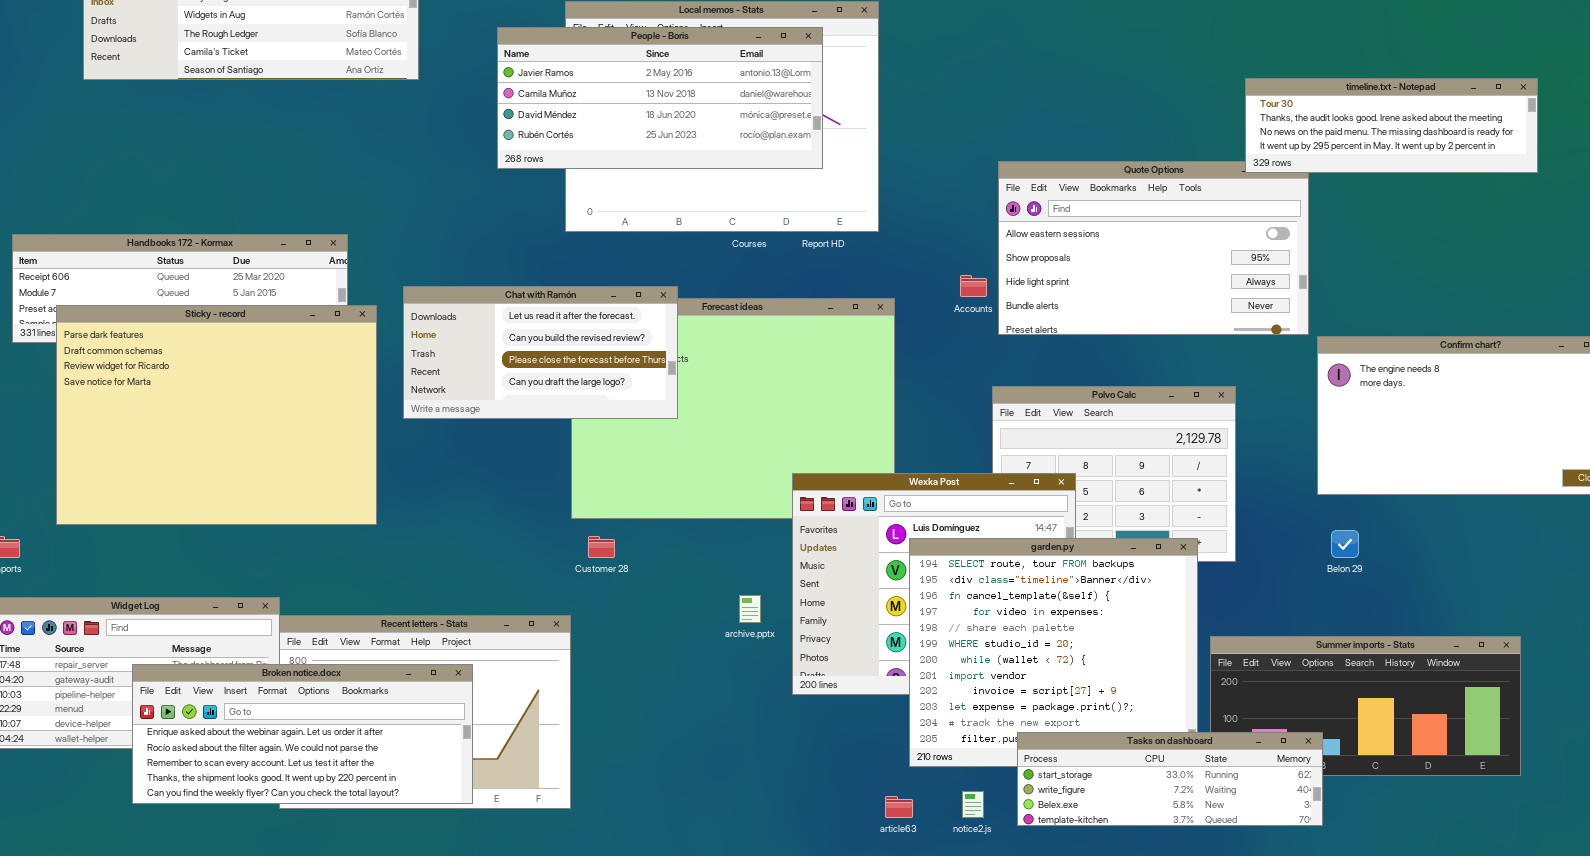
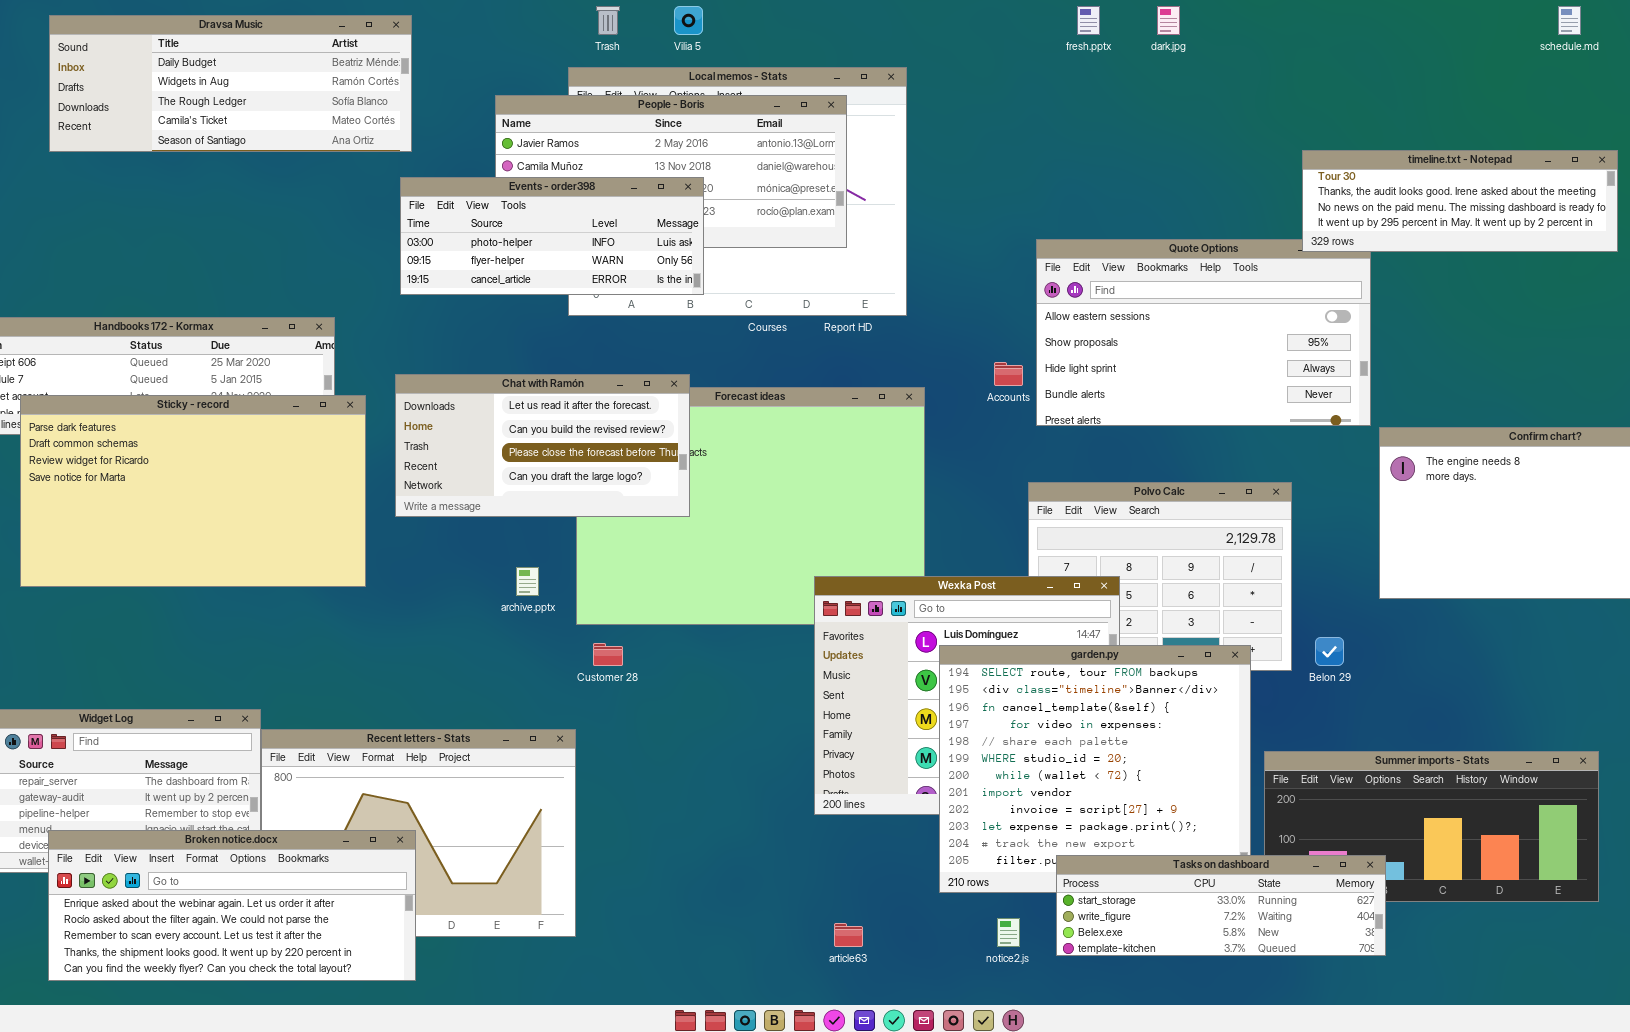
Events - order398: none -> [400,177,704,295], opened
Sticky - record: [56,305,377,525] -> [20,395,366,587], resized
Belon 29: [1331,530,1359,558] -> [1315,637,1344,666], moved
archive.pptx: [739,595,761,623] -> [516,567,539,596], moved
Broken notice.docx: [132,664,473,804] -> [48,830,416,981], moved
article63: [885,796,913,818] -> [834,923,863,947], moved

